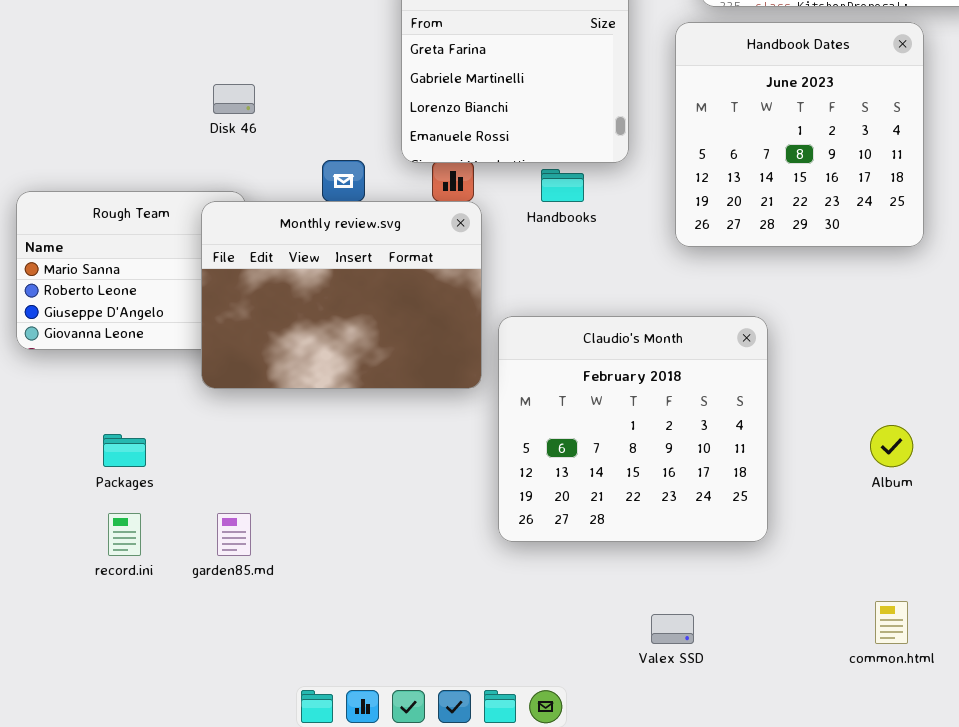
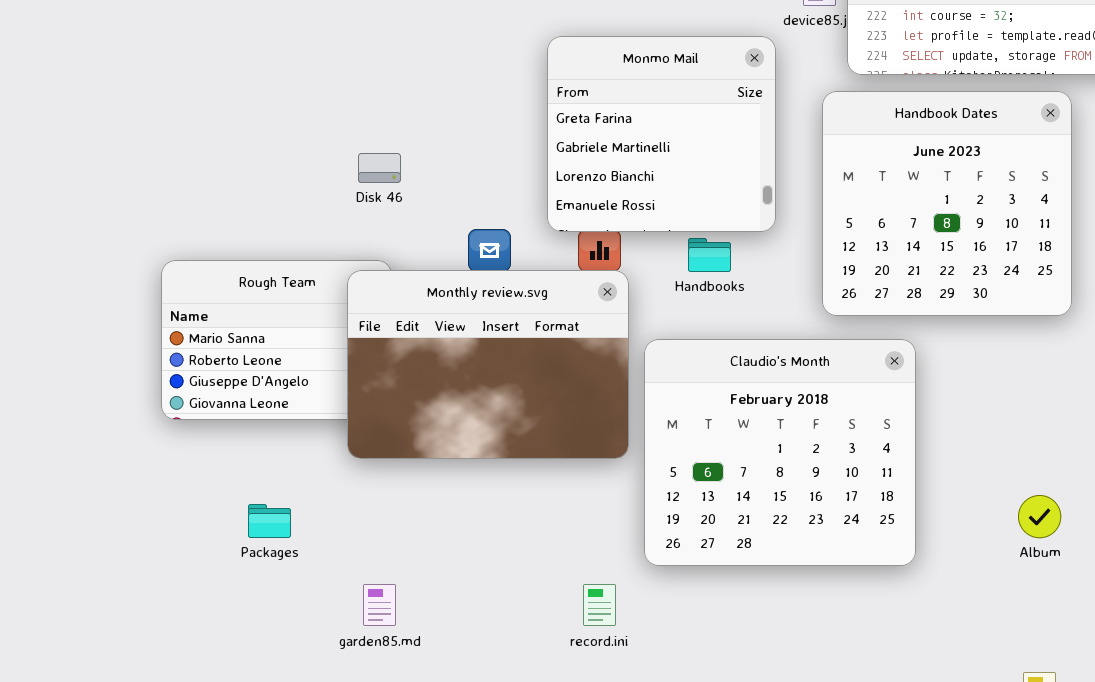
Claudio's Month: [498,316,768,542] -> [644,339,916,566], moved
record.ini: [108,513,141,556] -> [583,584,616,626], moved

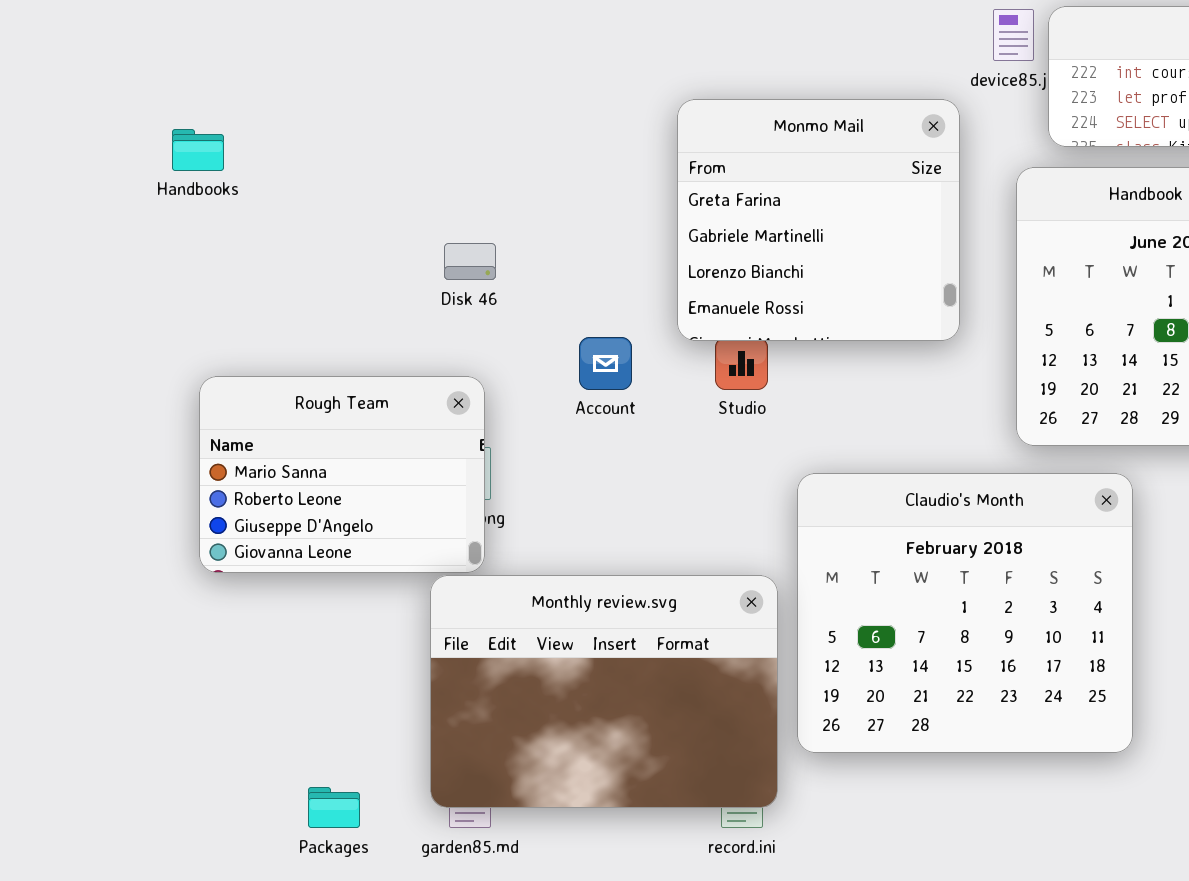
Handbooks: [688,238,731,272] -> [172,129,224,171], moved
Monthly review.svg: [347,270,629,459] -> [430,575,778,808], moved
Packages: [248,504,291,538] -> [308,787,360,828], moved

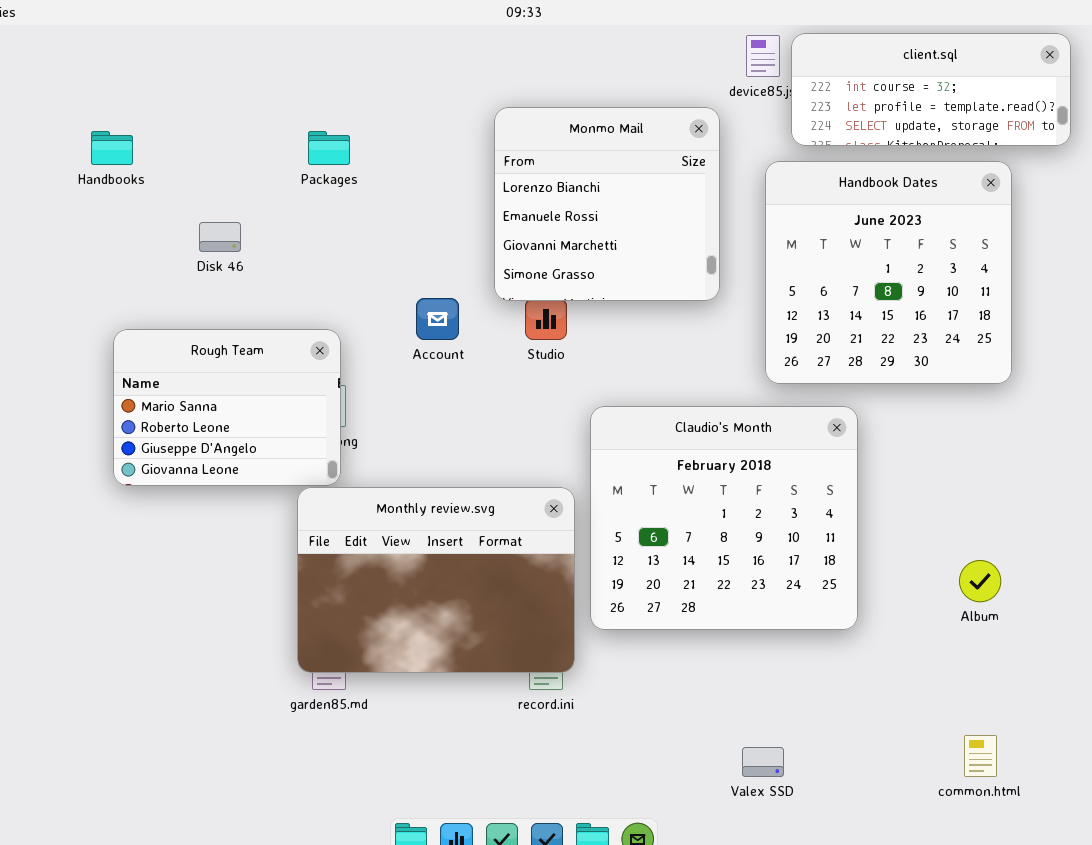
Monmo Mail: [677,99,960,341] -> [494,107,720,301], scrolled down 2 rows
Disk 46: [444,243,496,280] -> [199,222,241,252], moved
Packages: [308,787,360,828] -> [308,131,350,165], moved

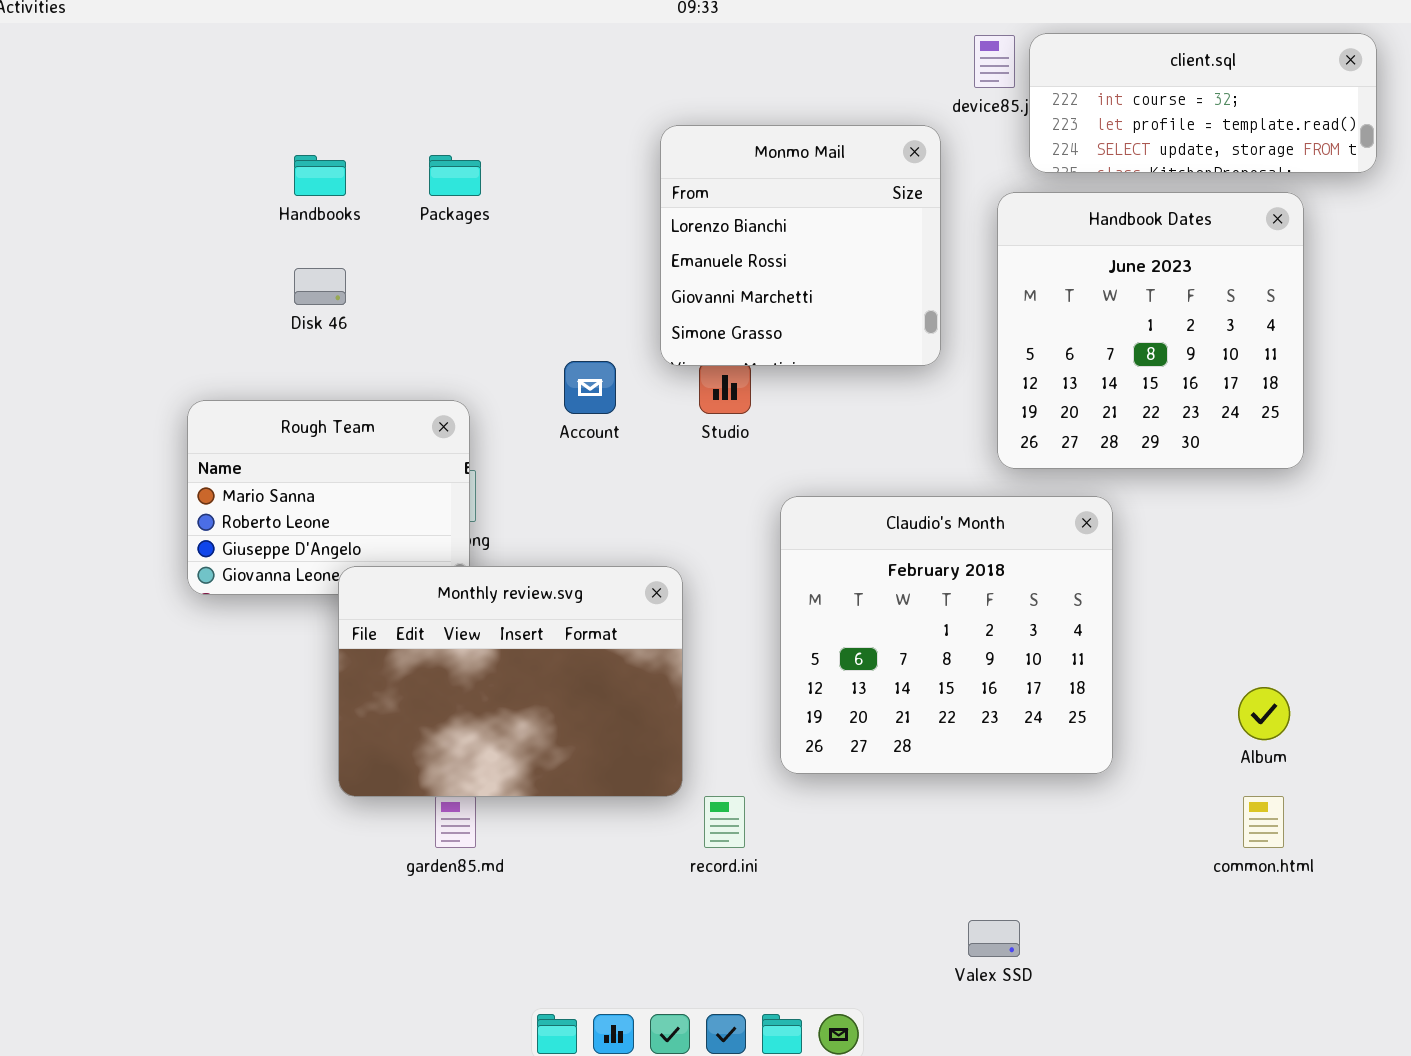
Handbooks: [91,131,133,165] -> [294,155,346,196], moved
Monthly review.svg: [297,487,575,673] -> [338,566,683,797], moved
common.html: [964,735,997,777] -> [1243,796,1284,848], moved

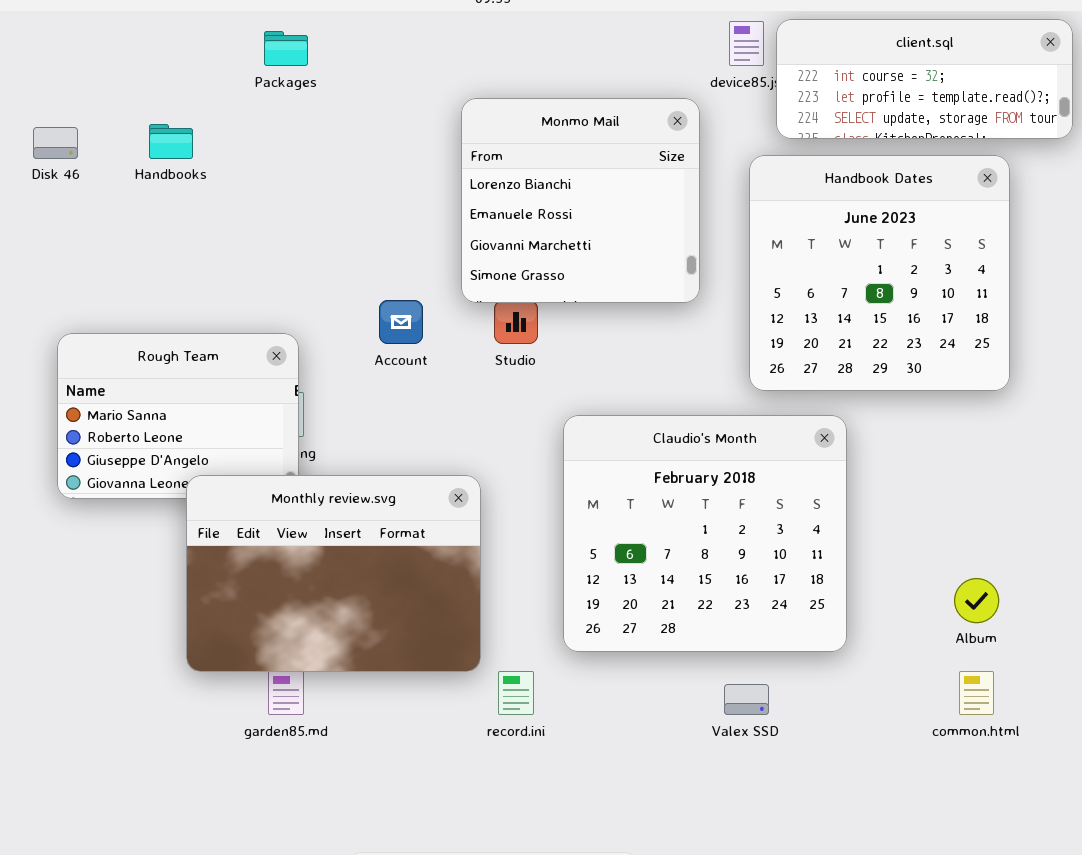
Packages: [429,155,481,196] -> [264,31,308,66], moved
Disk 46: [294,268,346,305] -> [33,127,78,159], moved
Valex SSD: [968,920,1020,957] -> [724,684,769,715], moved

